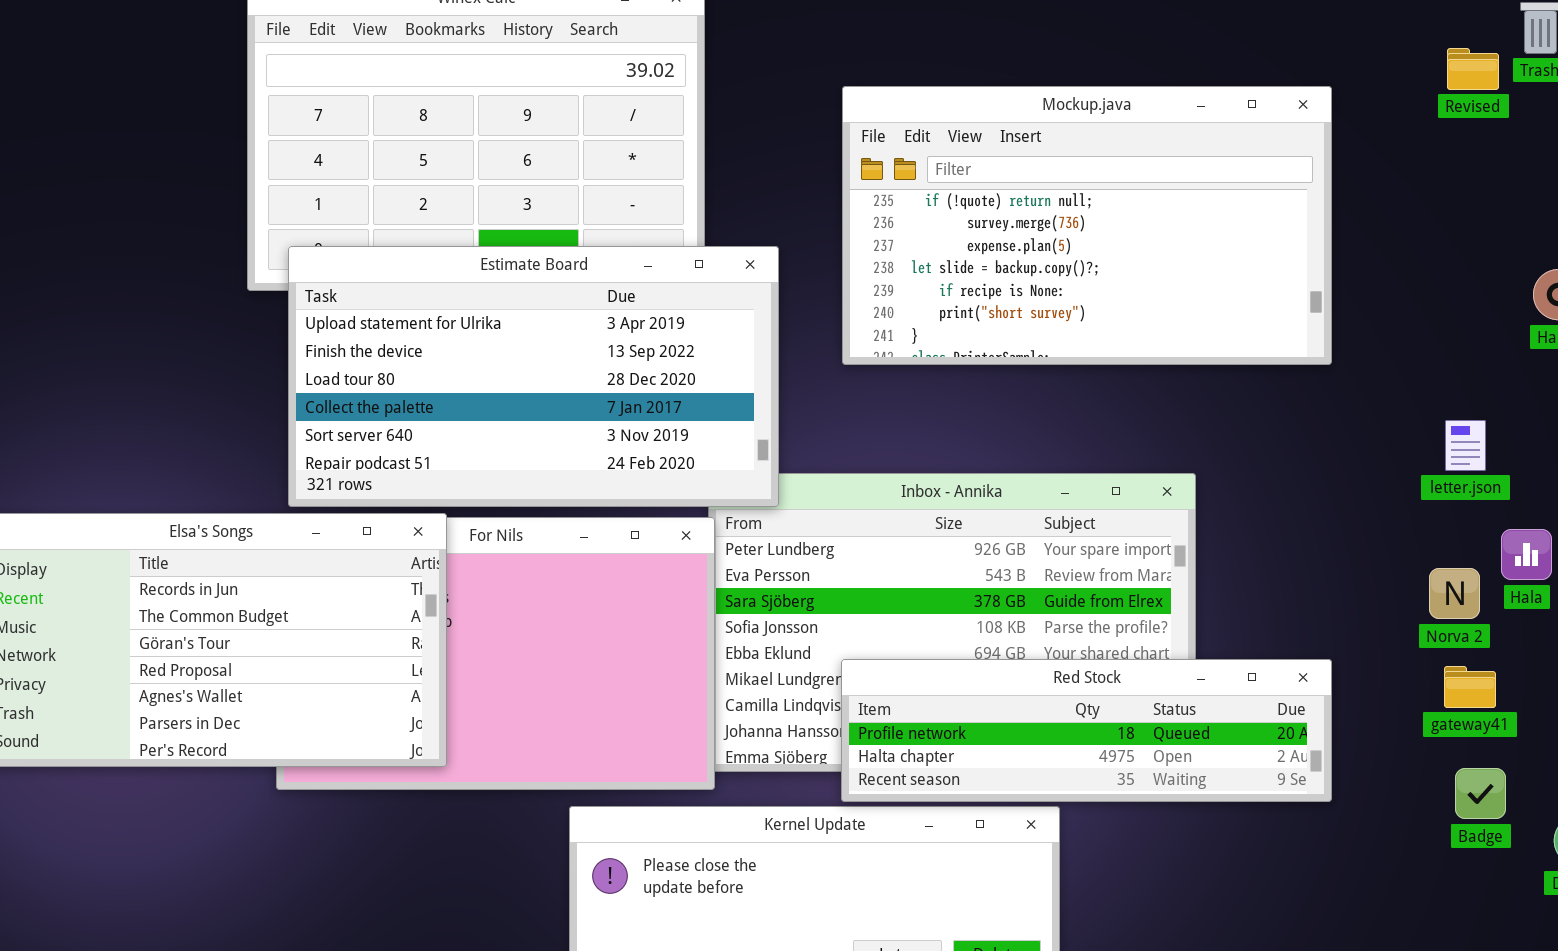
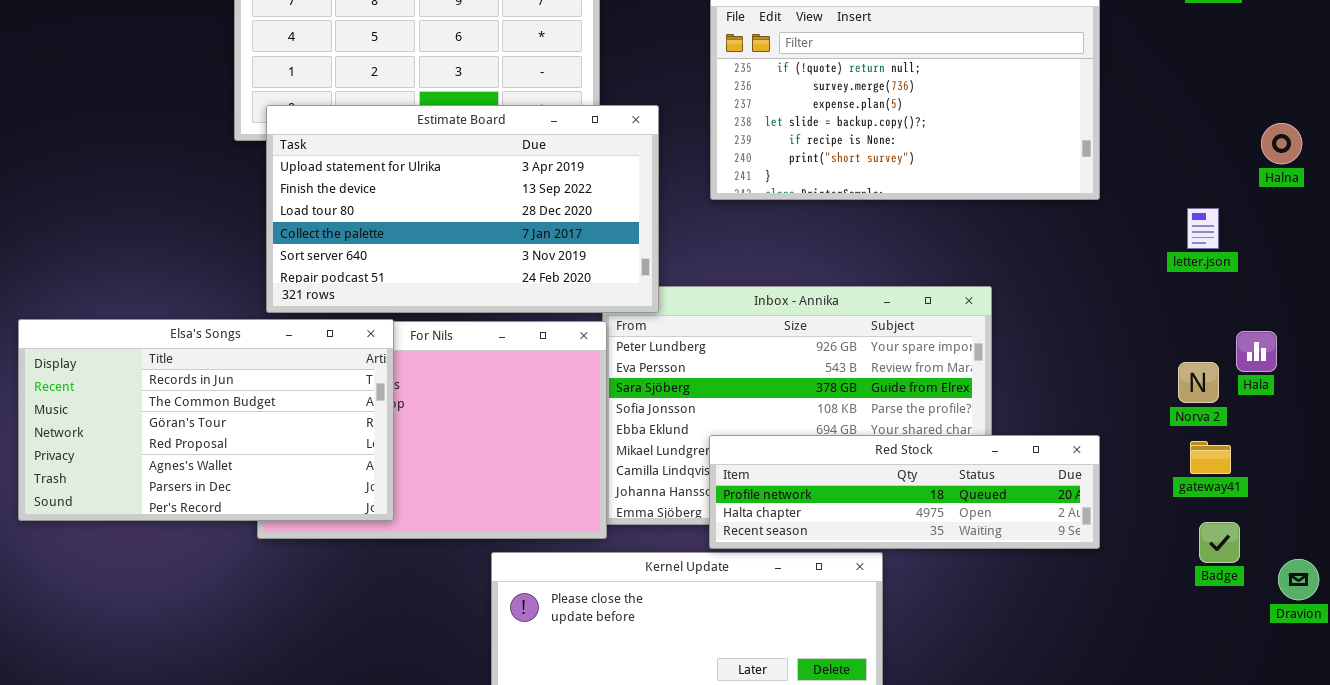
letter.json: [1445,420,1486,471] -> [1187,208,1219,249], moved

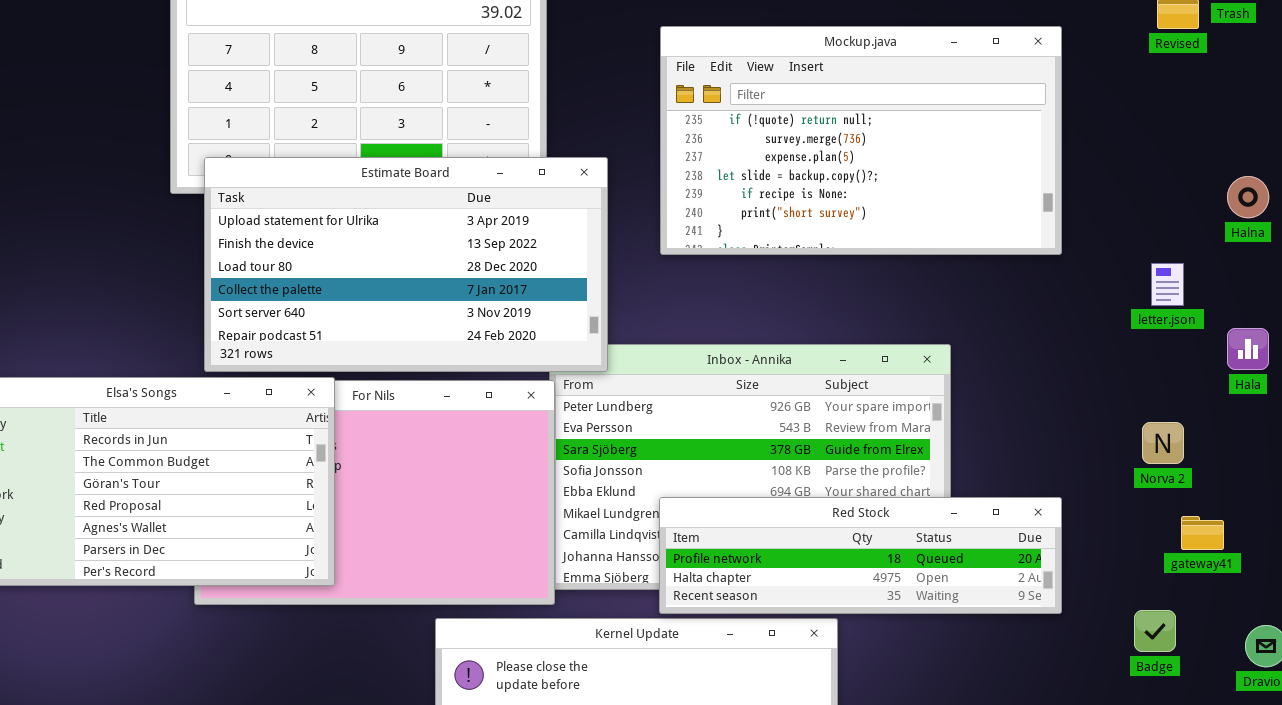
Hala: [1236,331,1277,372] -> [1227,328,1269,370], moved
gateway41: [1190,441,1231,474] -> [1181,516,1224,550], moved
Badge: [1199,522,1240,563] -> [1134,610,1176,652], moved

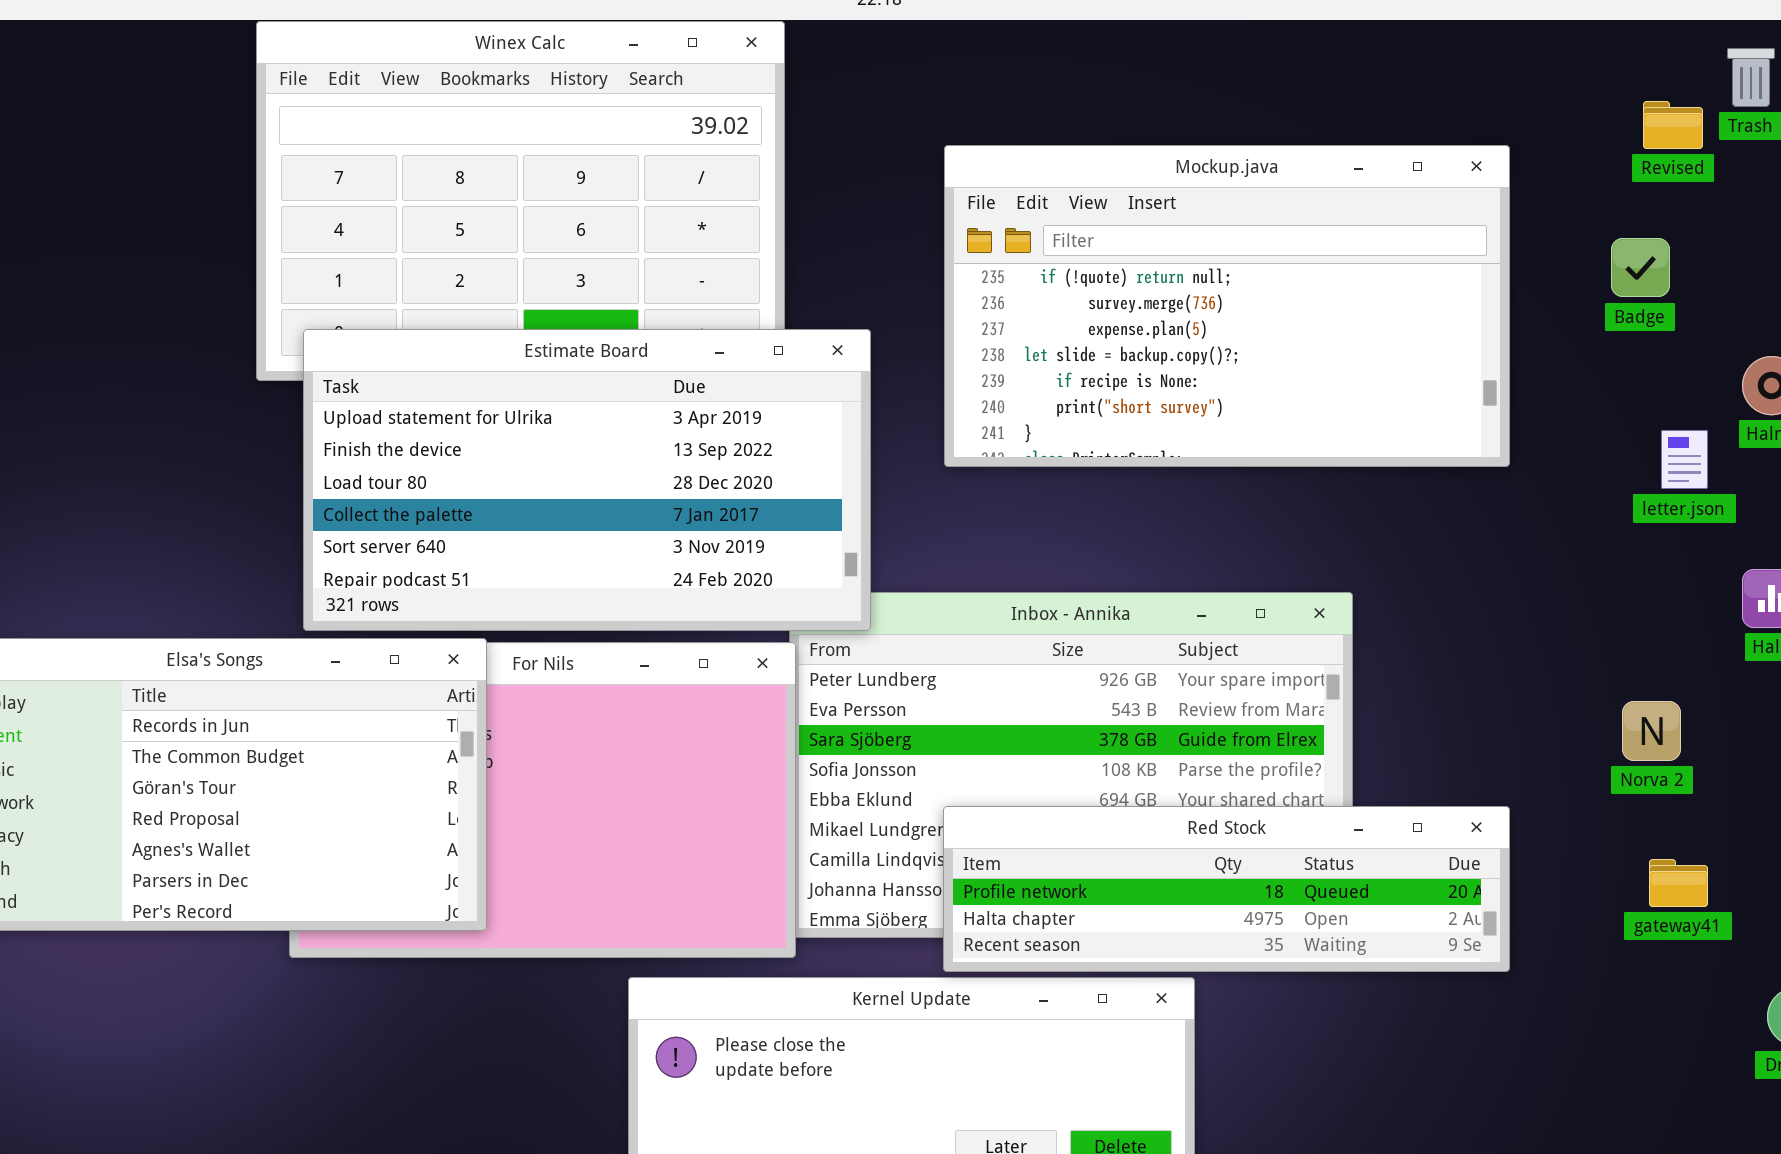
letter.json: [1151,263,1184,306] -> [1661,430,1708,489], moved
gateway41: [1181,516,1224,550] -> [1649,859,1708,907], moved
Badge: [1134,610,1176,652] -> [1611,238,1670,297], moved

